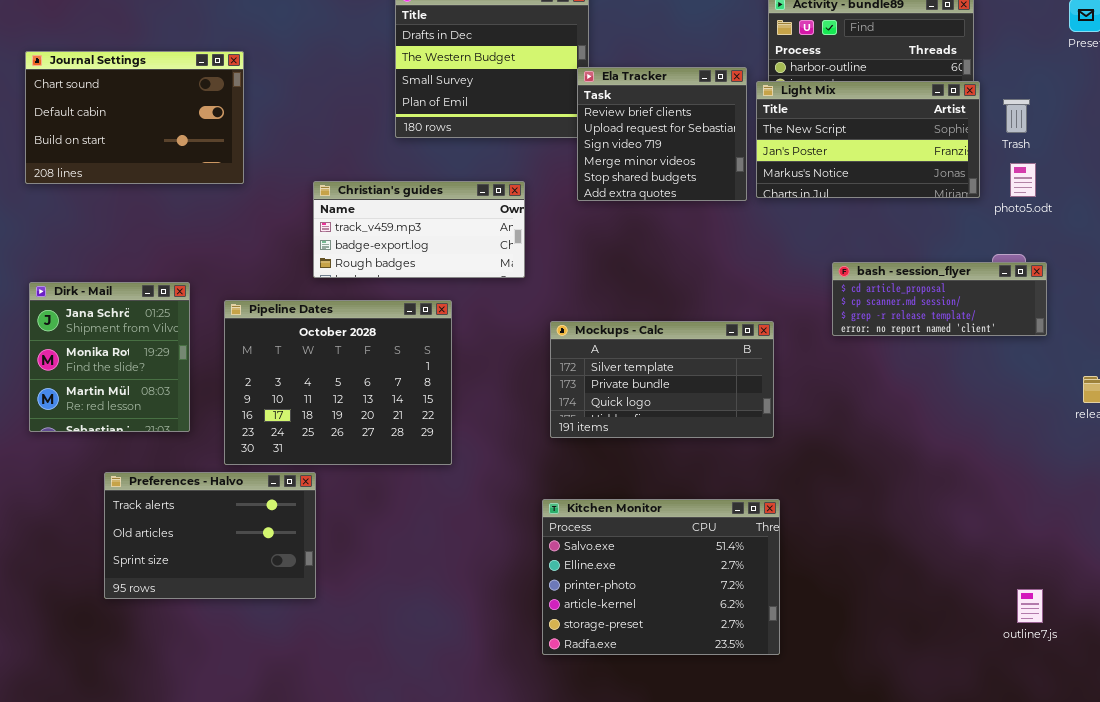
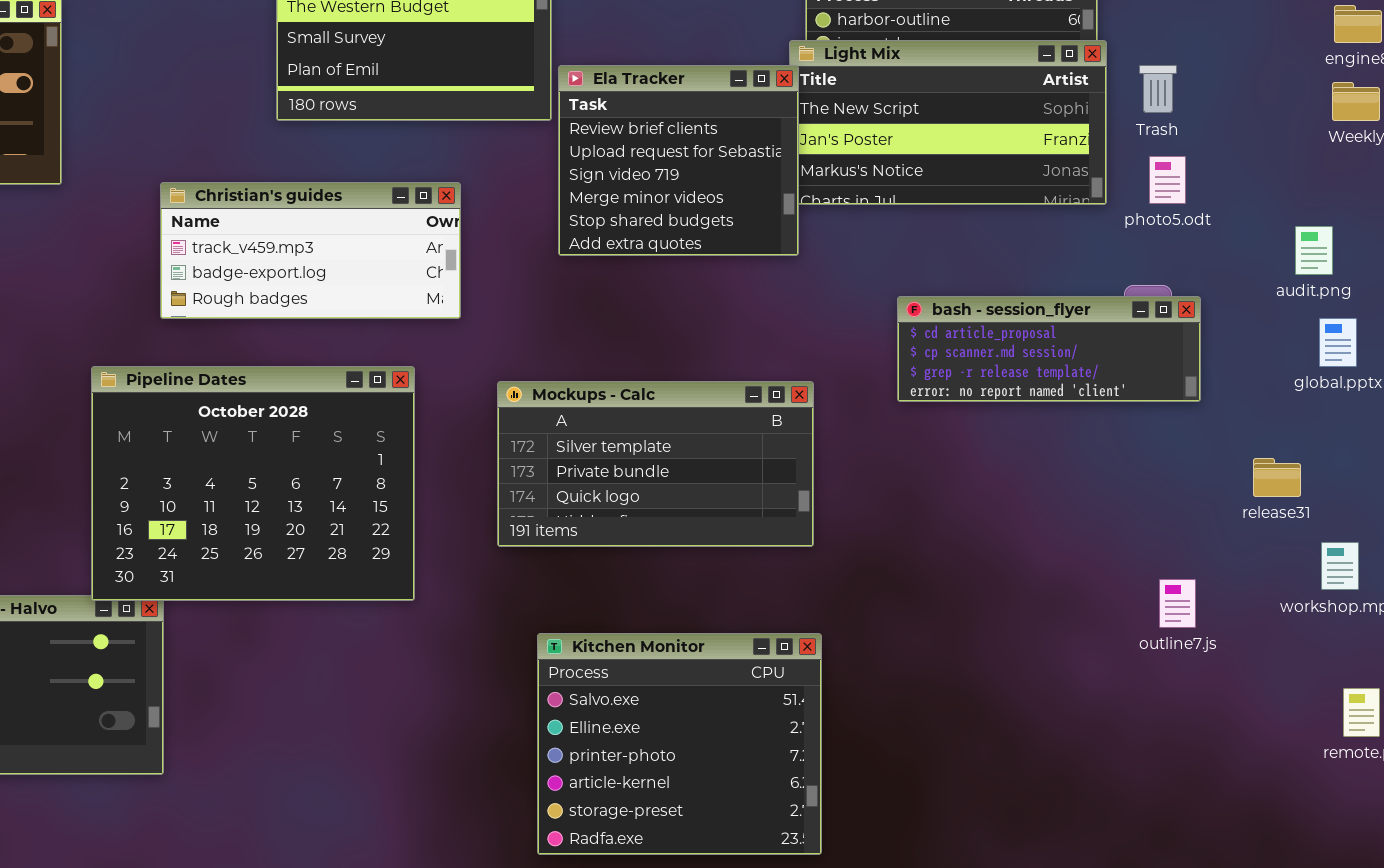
Ela Tracker: [577,67,747,201] -> [558,65,799,256], moved
Pipeline Dates: [224,300,452,465] -> [91,366,415,601], moved
Kitchen Monitor: [542,499,780,655] -> [537,633,822,855], resized
outline7.js: [1017,589,1043,623] -> [1159,579,1196,628], moved

